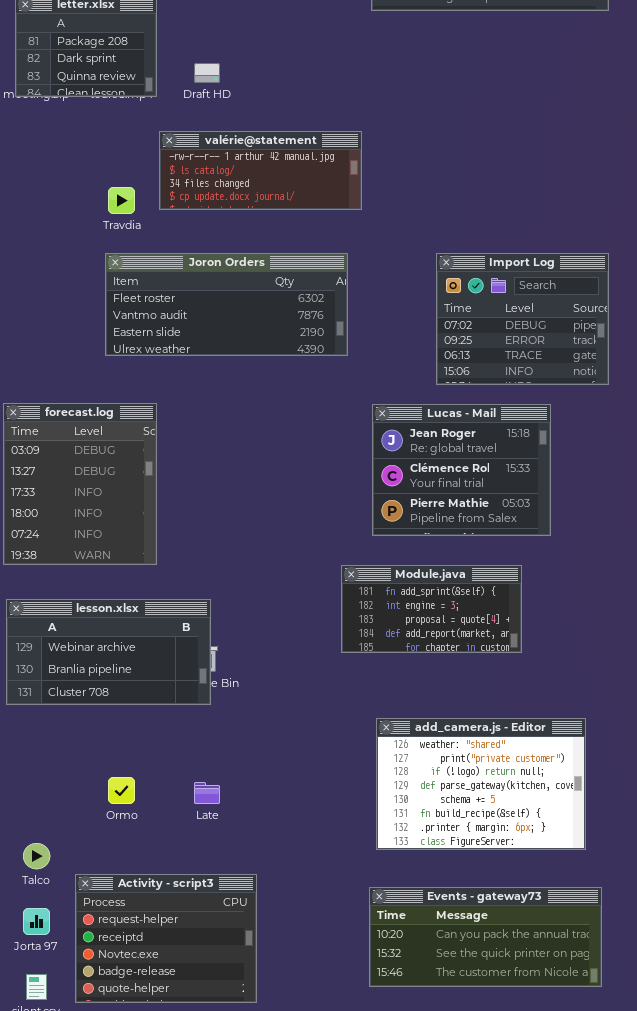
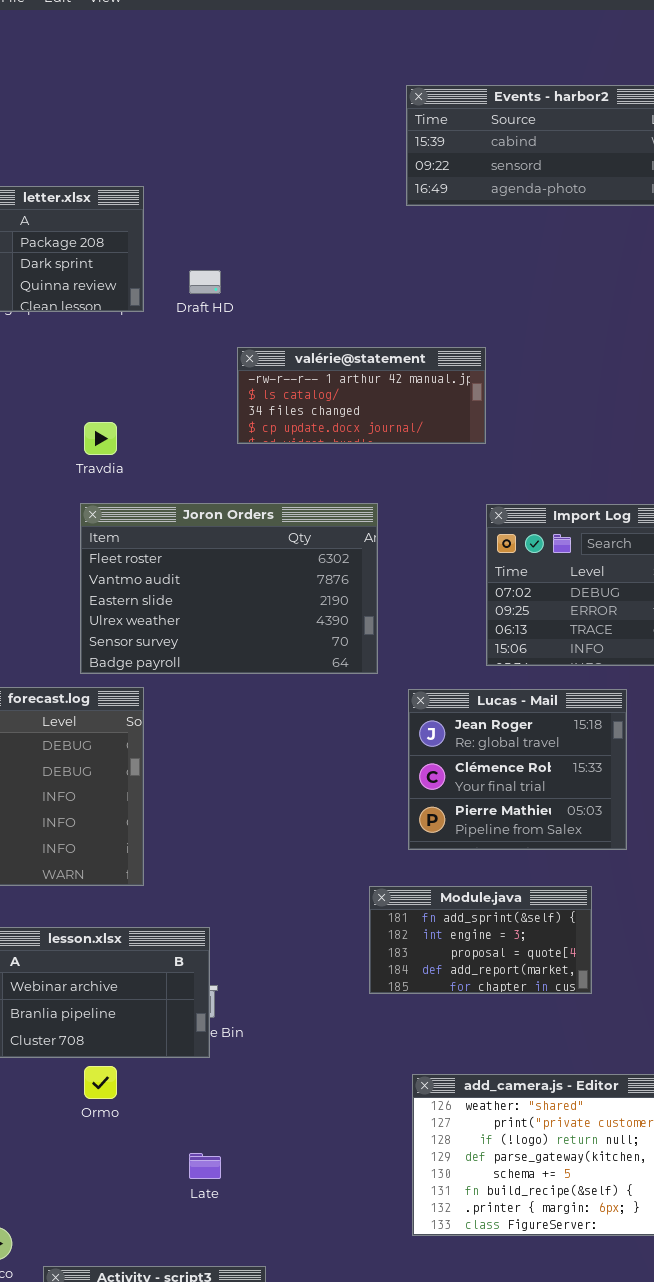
valérie@statement: [159,131,362,210] -> [237,347,486,444], moved
Joron Orders: [105,253,348,356] -> [80,503,378,674], resized
Ormo: [108,777,135,804] -> [84,1066,117,1099], moved

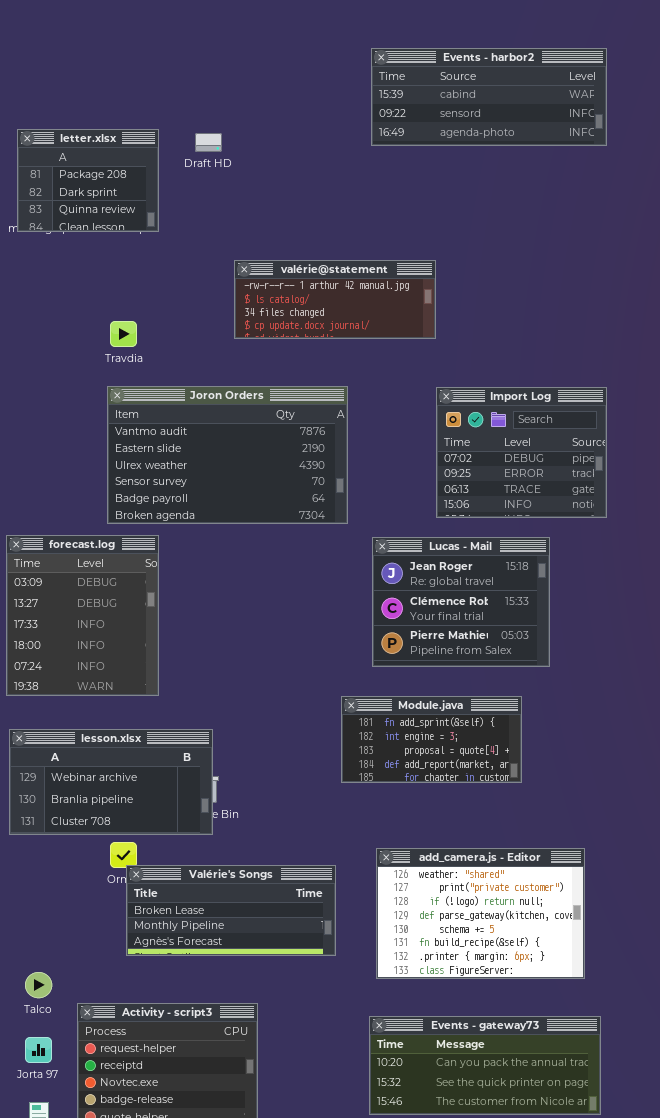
Draft HD: [189,270,221,294] -> [195,133,222,152], moved
Joron Orders: [80,503,378,674] -> [107,386,348,524], scrolled down 1 row
Valérie's Songs: none -> [126,865,336,956], opened

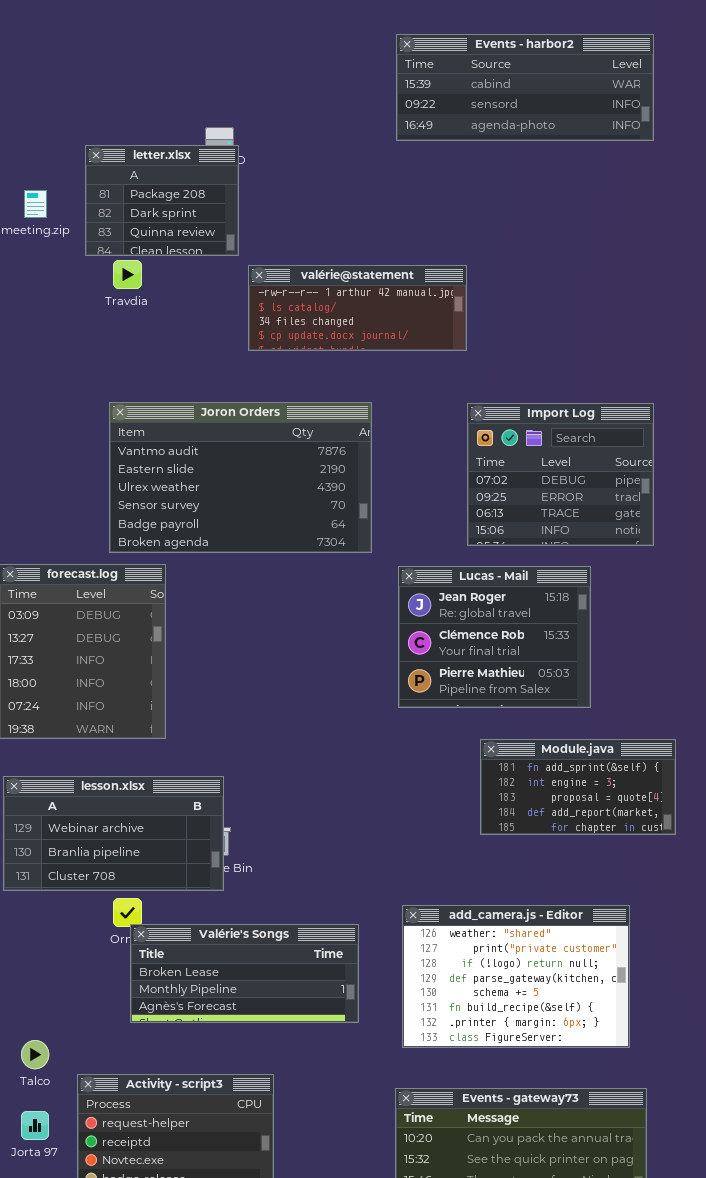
letter.xlsx: [17,129,159,232] -> [85,145,239,256], moved
Travdia: [110,321,137,347] -> [113,260,142,289], moved
Module.java: [341,696,522,783] -> [480,739,676,835], moved

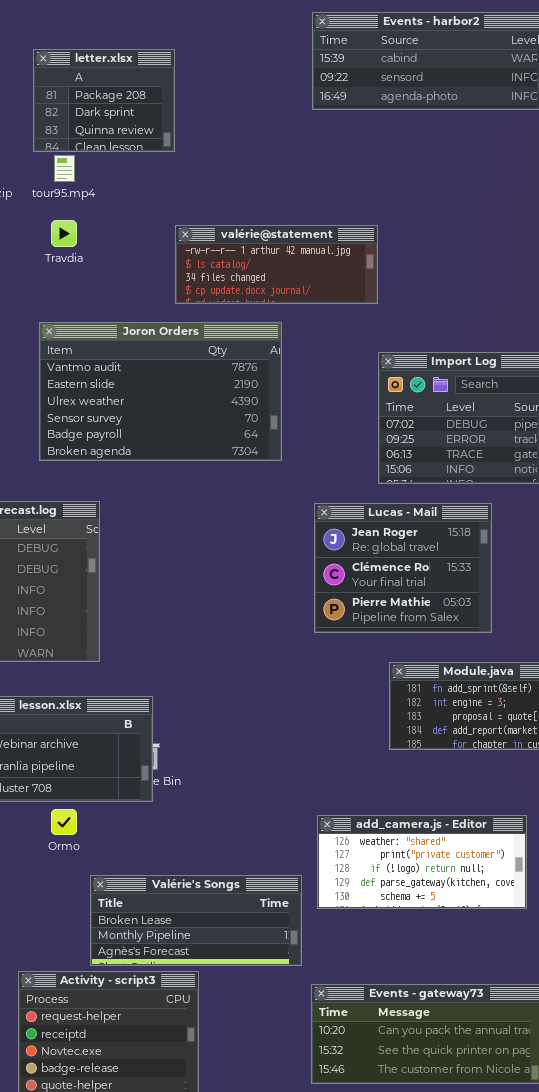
letter.xlsx: [85,145,239,256] -> [33,49,175,152], moved
Joron Orders: [109,402,372,553] -> [39,322,282,461], moved
add_camera.js - Editor: [402,905,630,1048] -> [317,815,527,909], resized
Valérie's Songs: [130,924,359,1023] -> [90,875,302,966], moved

